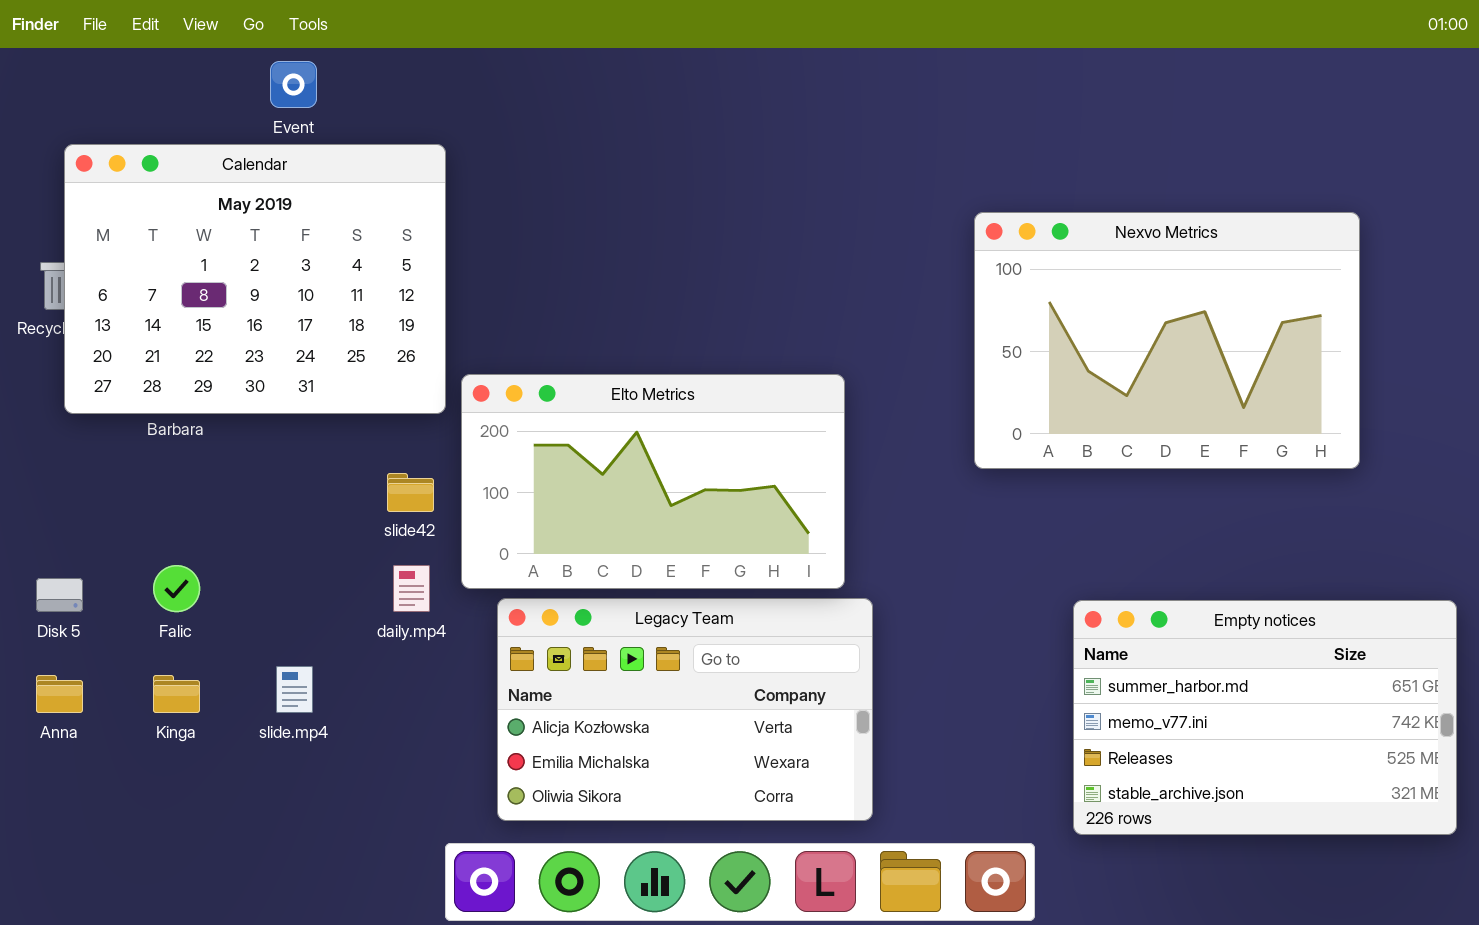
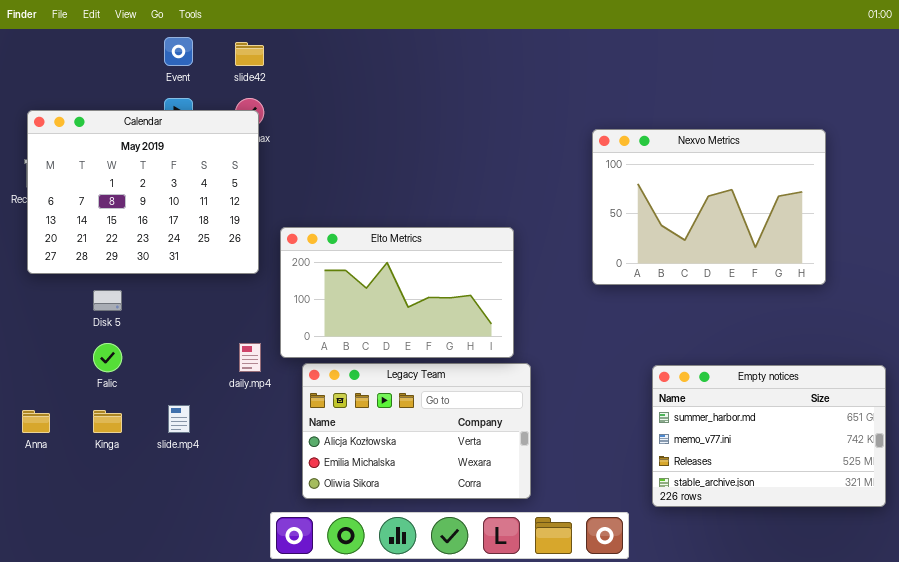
Calendar: [64,144,446,414] -> [27,110,259,274], moved
slide42: [387,473,434,512] -> [235,42,264,66], moved
Disk 5: [36,578,83,612] -> [93,290,122,311], moved

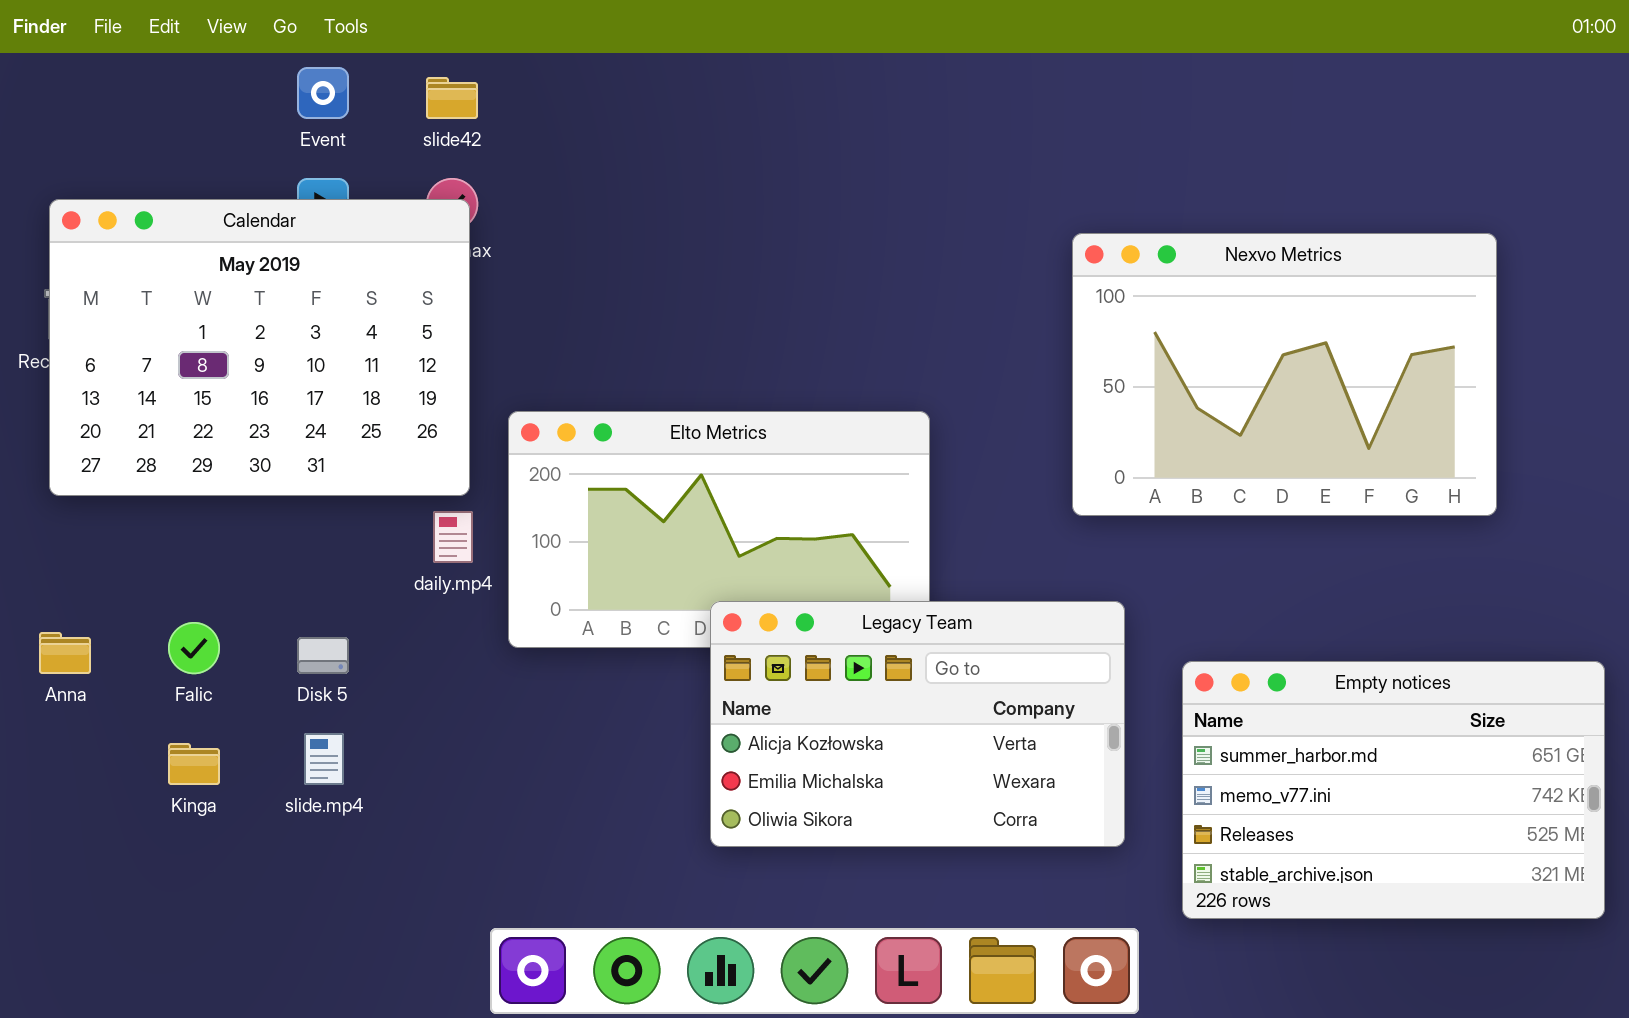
Disk 5: [93,290,122,311] -> [297,637,349,674], moved
daily.mp4: [239,343,261,372] -> [433,511,473,563], moved
Legacy Team: [302,363,531,499] -> [710,601,1125,847], moved
Anna: [22,410,50,433] -> [39,632,91,674], moved

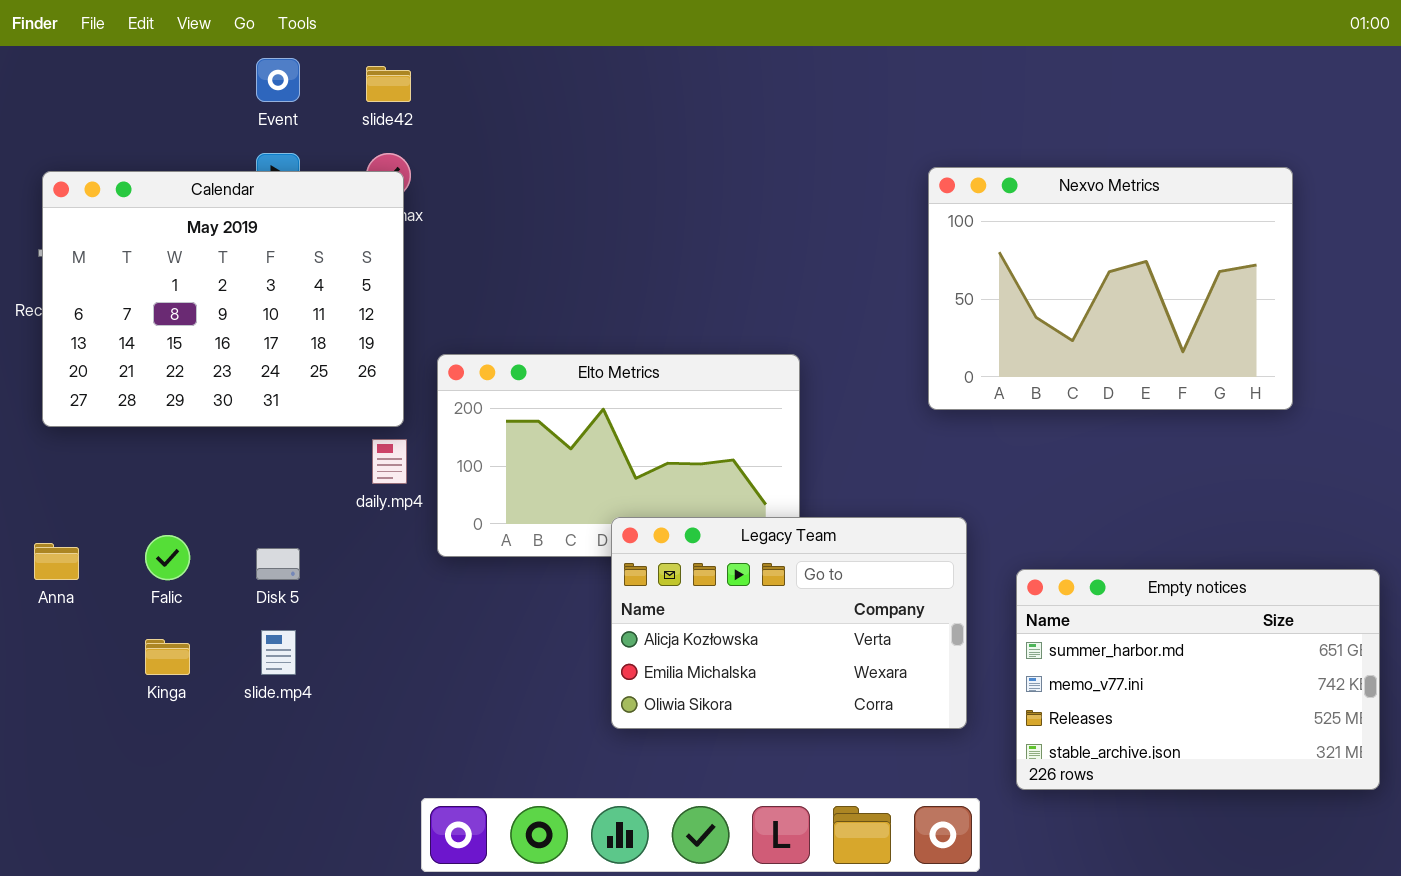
Nexvo Metrics: [1072,233,1497,516] -> [928,167,1293,410], moved

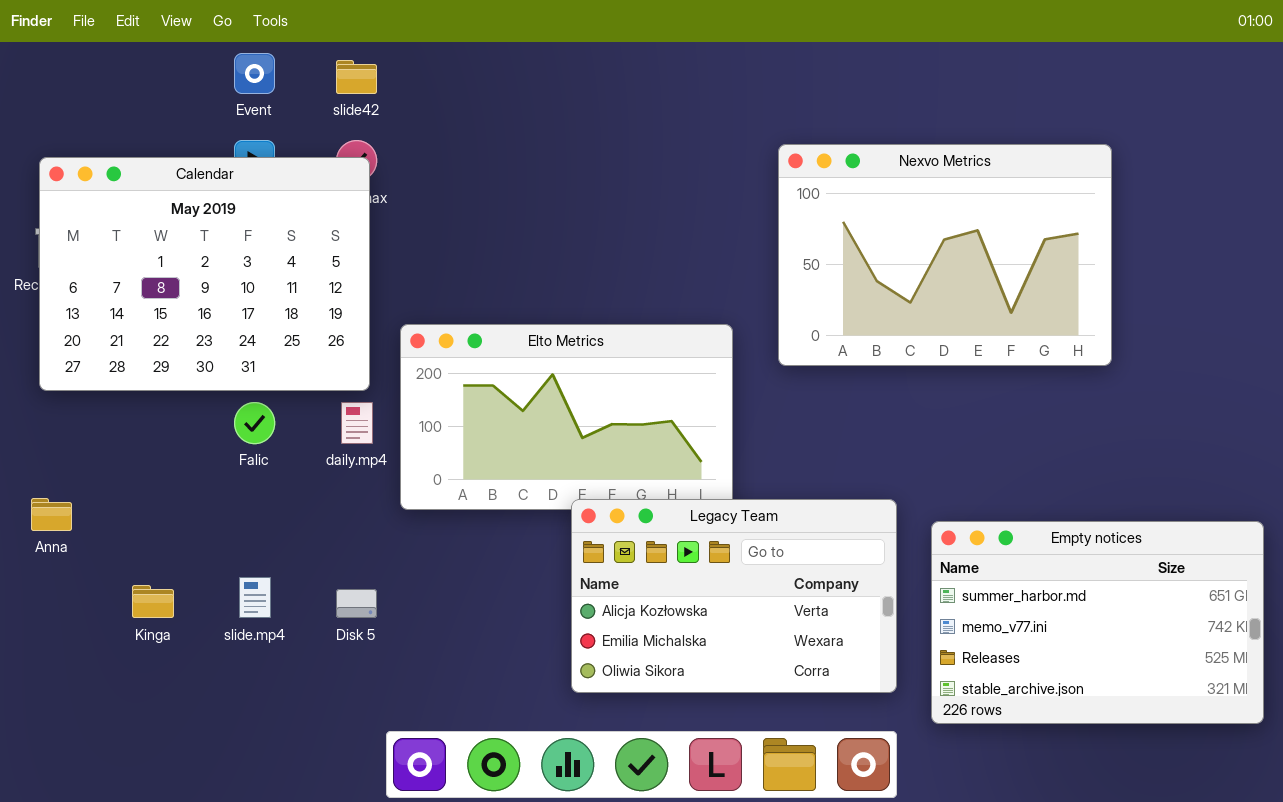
Nexvo Metrics: [928,167,1293,410] -> [778,144,1112,366], moved
Legacy Team: [611,517,967,729] -> [571,499,897,693], moved
Falic: [145,535,190,580] -> [234,402,275,444], moved
Disk 5: [256,548,300,580] -> [336,589,377,618], moved

